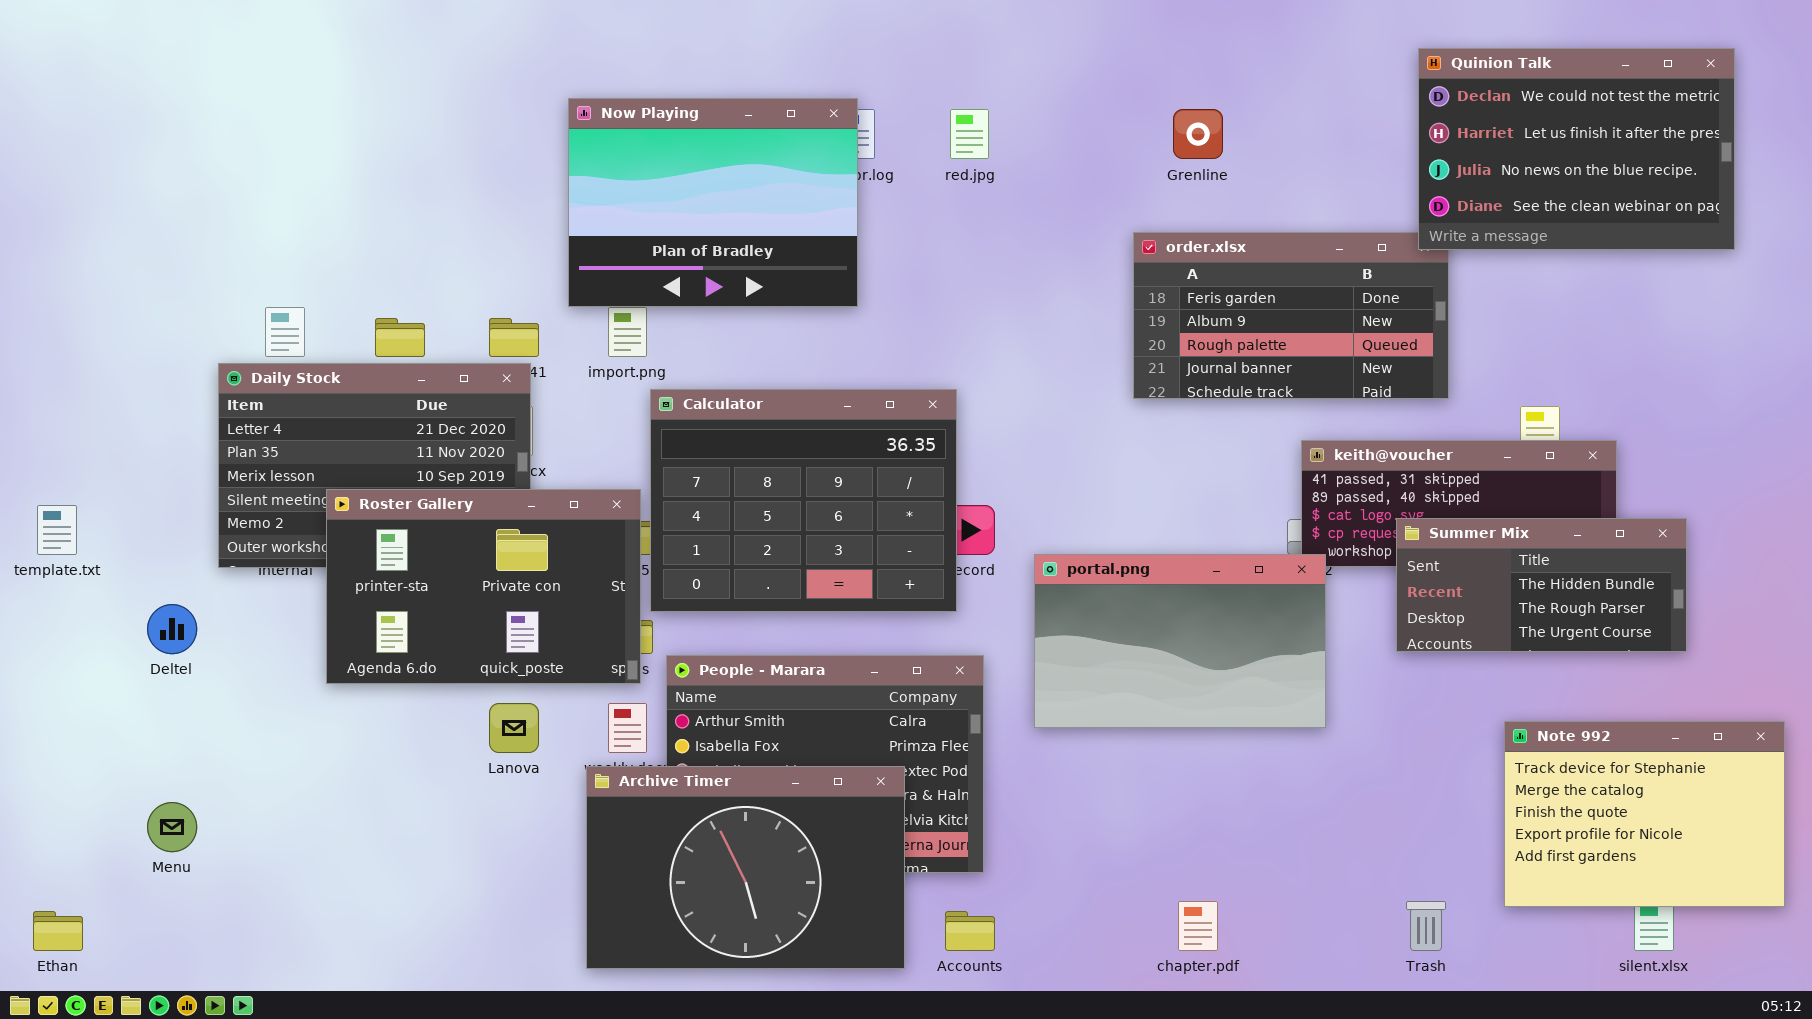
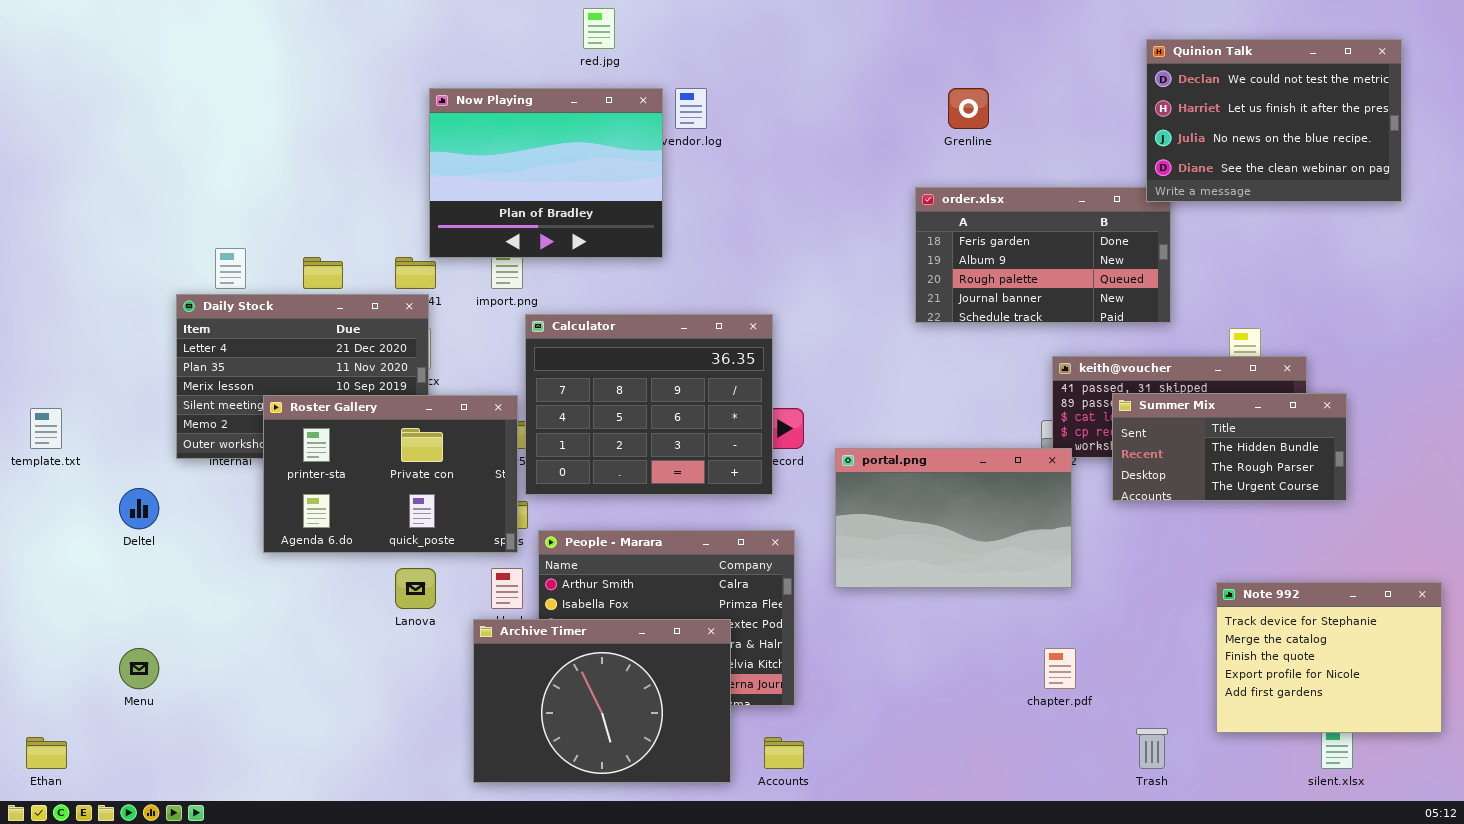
Now Playing: [568,98,858,307] -> [429,88,663,258], moved
red.jpg: [950,109,989,159] -> [583,8,615,49], moved
Summer Mix: [1396,518,1687,652] -> [1112,393,1347,501], moved
chapter.pdf: [1178,901,1218,951] -> [1044,648,1076,689], moved

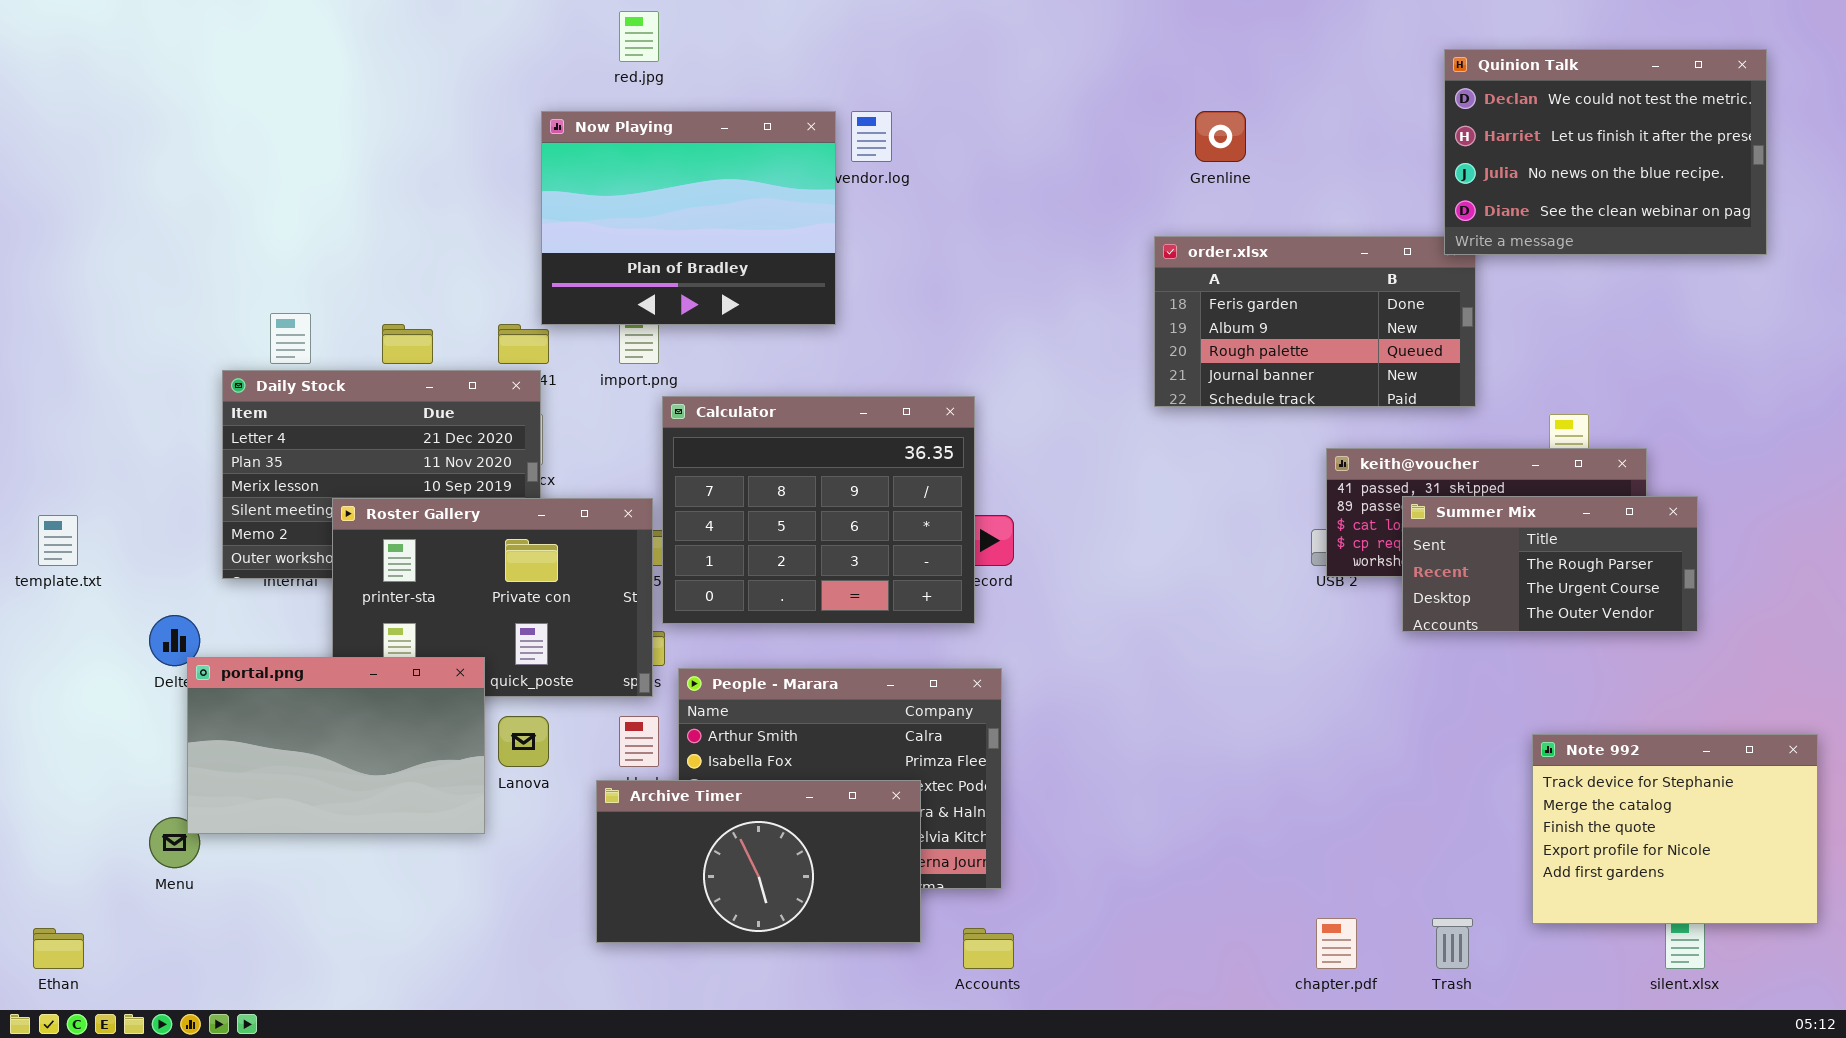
red.jpg: [583,8,615,49] -> [619,11,659,62], moved
Summer Mix: [1112,393,1347,501] -> [1402,496,1698,632], scrolled down 1 row
portal.png: [835,448,1072,588] -> [187,657,485,834], moved
Archive Timer: [473,619,731,783] -> [596,780,921,943], resized
chapter.pdf: [1044,648,1076,689] -> [1316,918,1357,969], moved

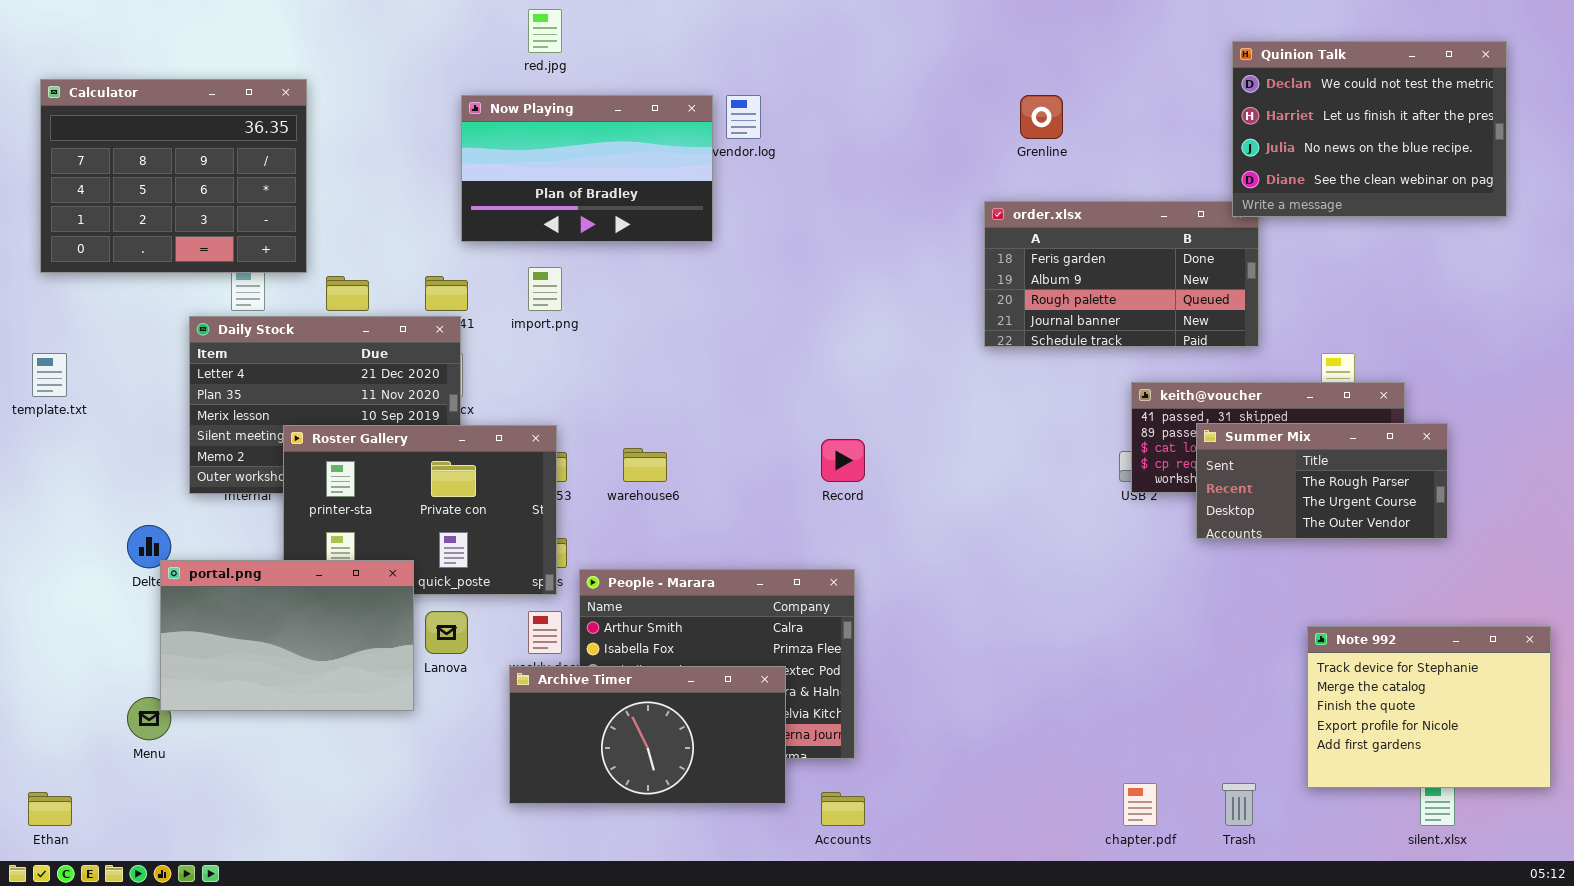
Now Playing: [541,111,836,325] -> [461,95,713,242], resized
Calculator: [662,396,975,624] -> [40,79,307,273], moved
template.txt: [38,515,78,566] -> [32,353,67,397], moved

